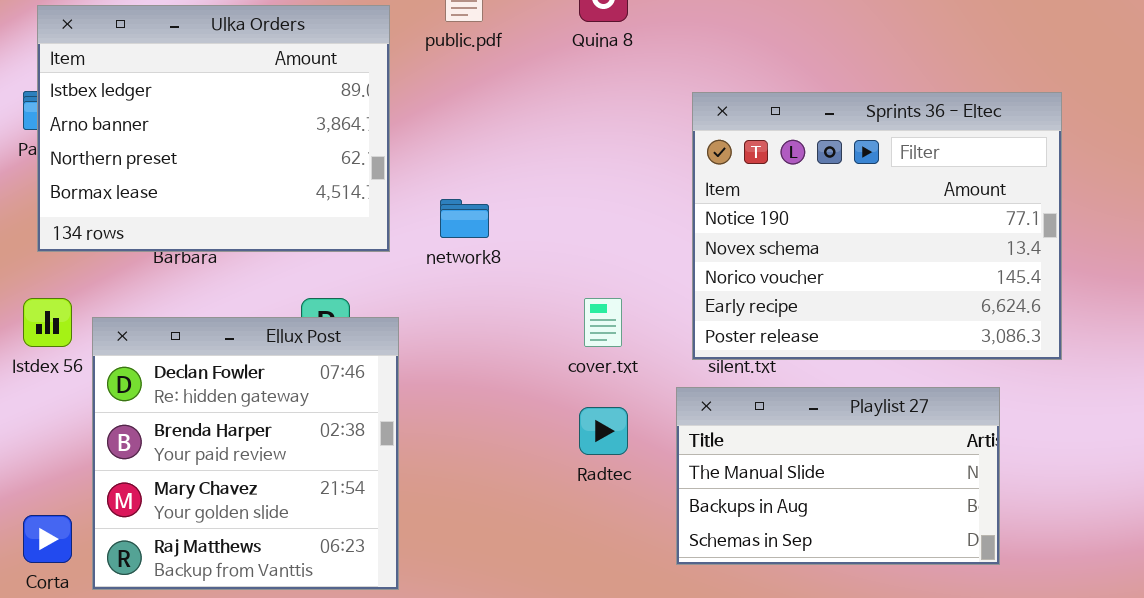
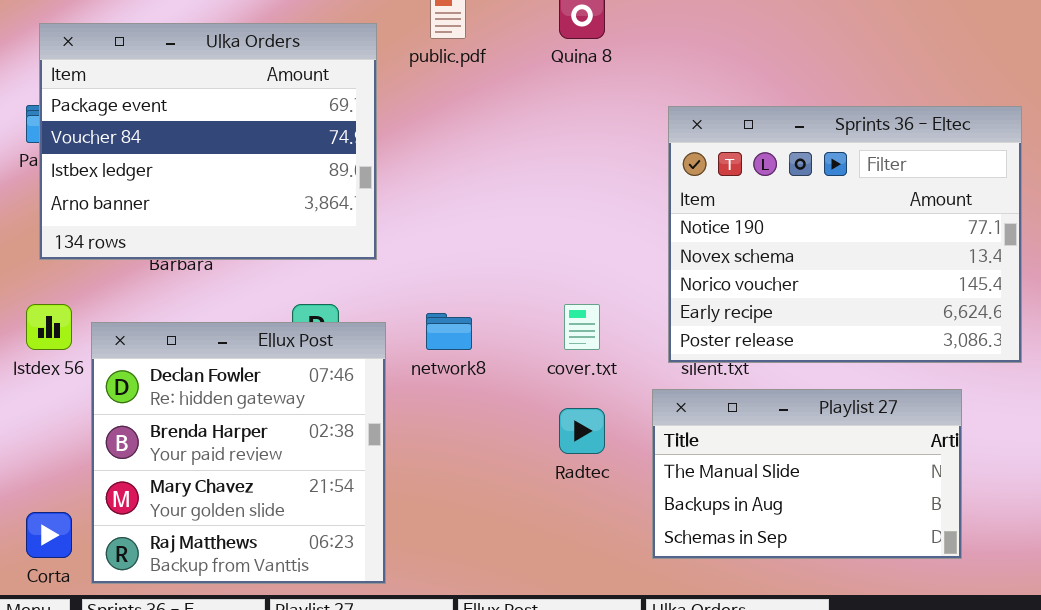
Ulka Orders: [37,5,390,252] -> [39,23,377,260], scrolled up 2 rows
network8: [440,199,489,238] -> [426,313,472,350], moved

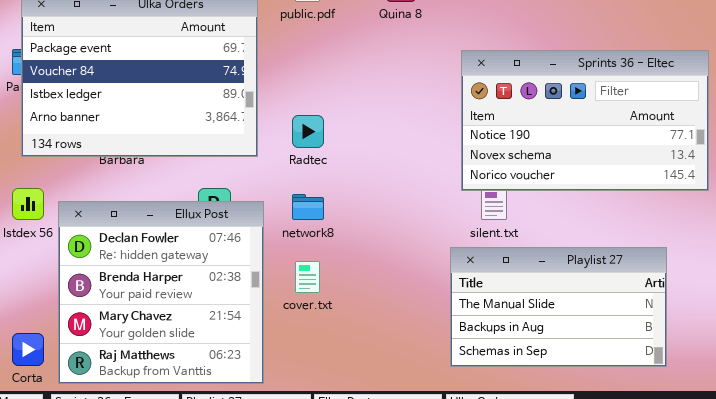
Sprints 36 - Eltec: [668,106,1022,363] -> [461,50,709,191], resized
cover.txt: [564,304,600,350] -> [295,261,320,293], moved
Radtec: [559,408,605,454] -> [292,115,324,148], moved

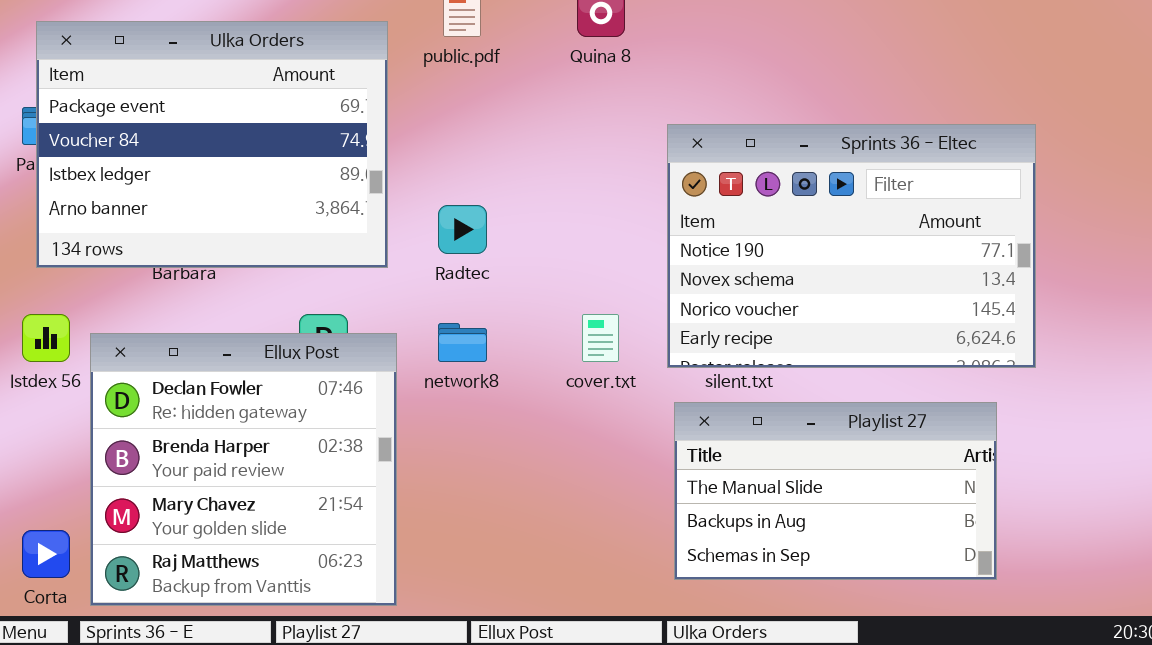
Sprints 36 - Eltec: [461,50,709,191] -> [667,124,1036,368], moved, resized
cover.txt: [295,261,320,293] -> [582,314,619,362], moved

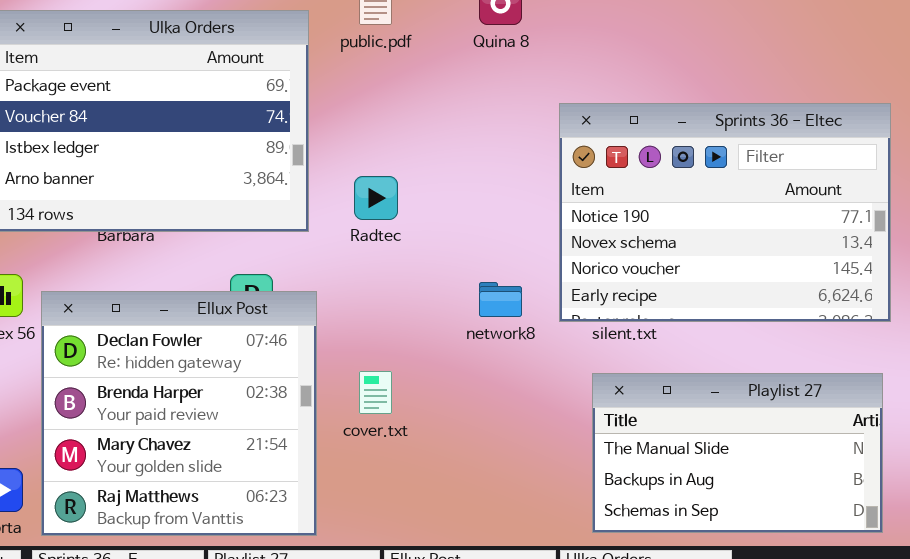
cover.txt: [582,314,619,362] -> [359,371,392,414], moved
network8: [438,323,487,362] -> [479,282,522,317], moved
Playlist 27: [674,402,997,580] -> [592,373,883,533], moved

